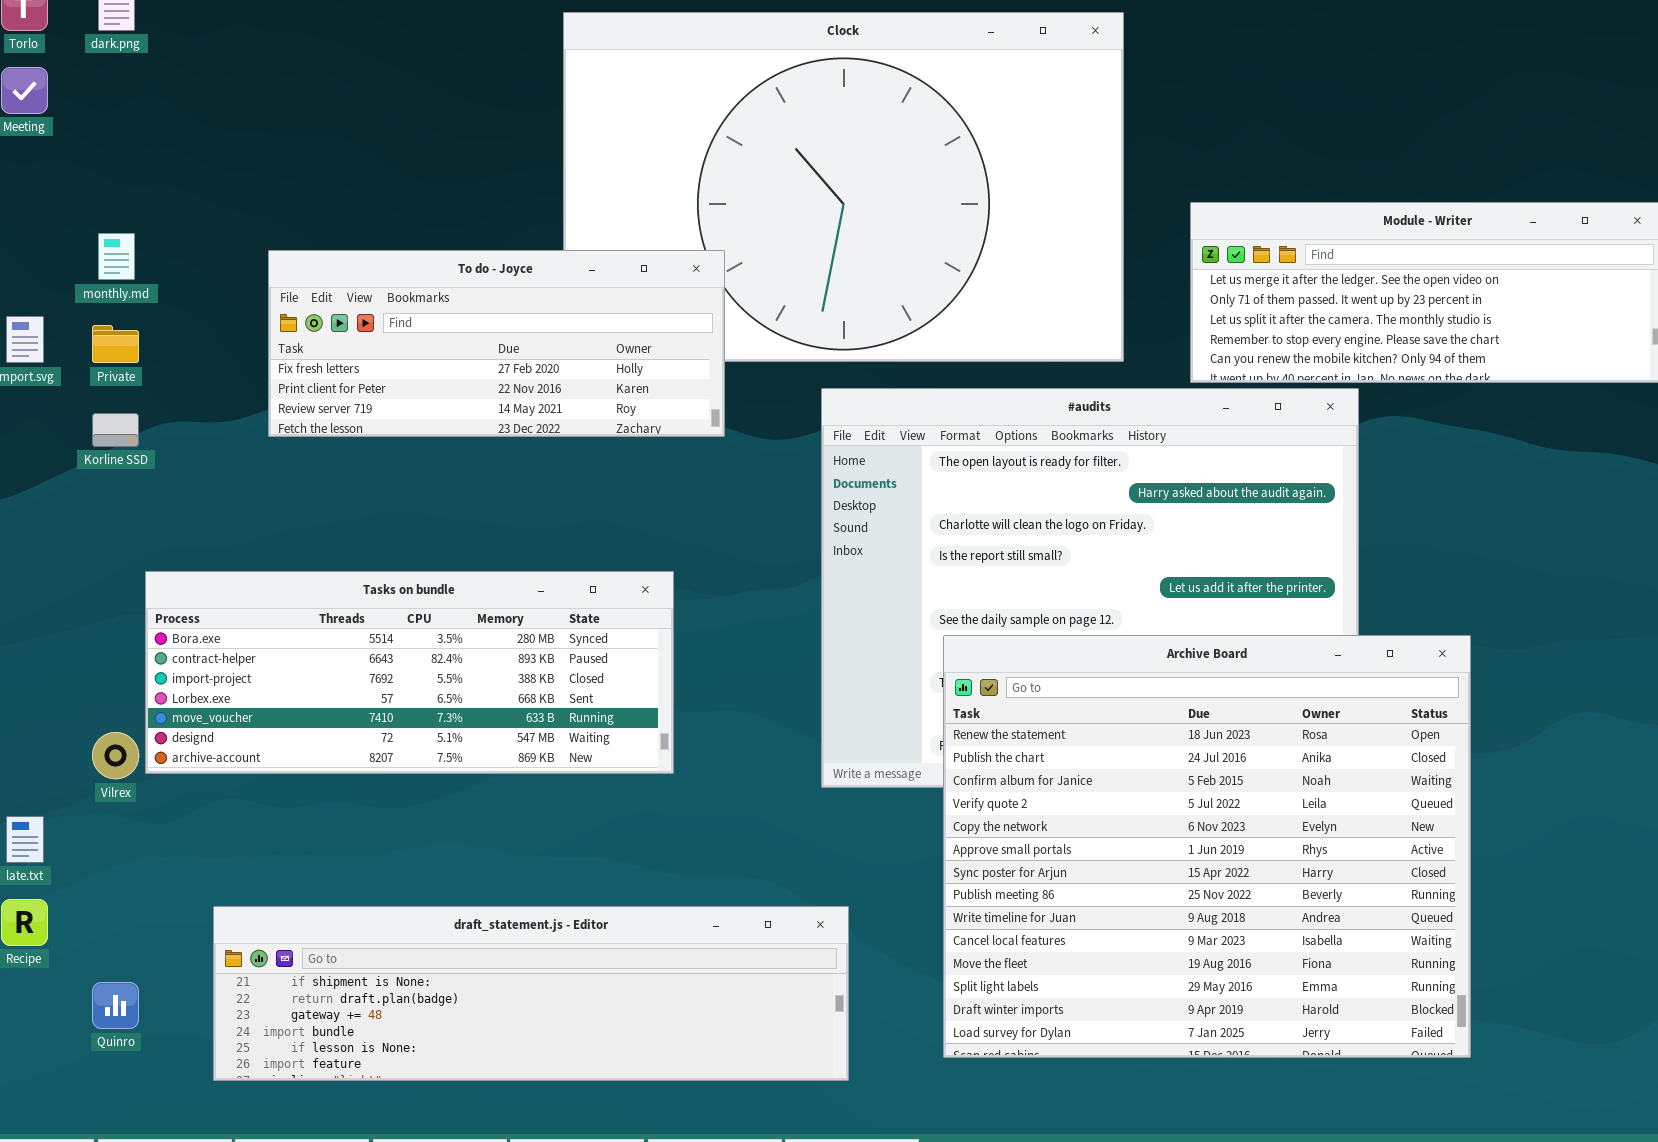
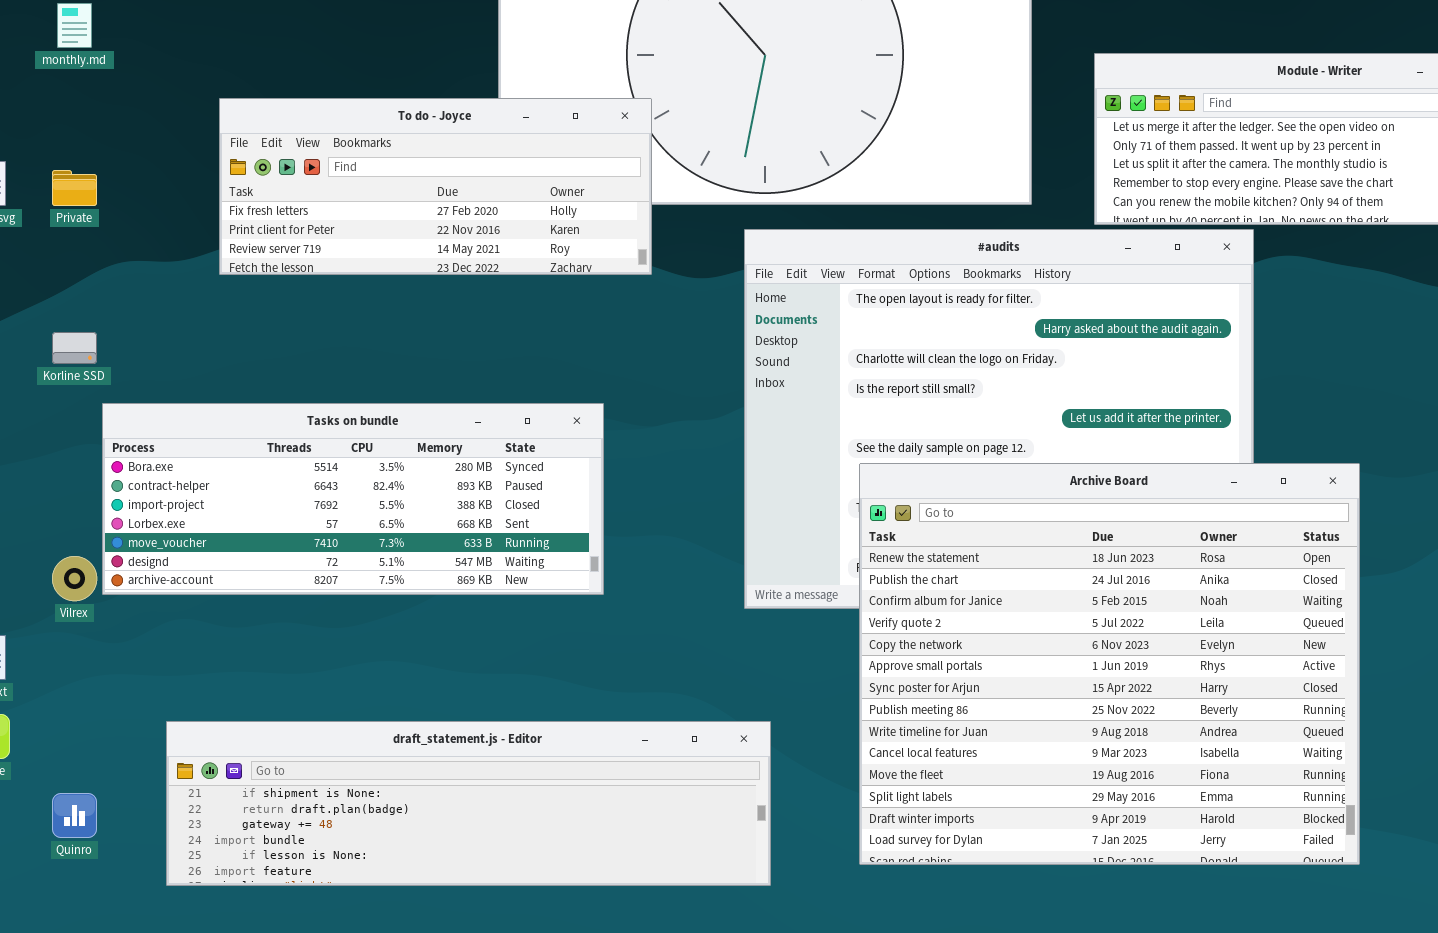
monthly.md: [98,233,135,280] -> [57,3,92,48], moved
Korline SSD: [92,413,139,447] -> [52,332,97,364], moved

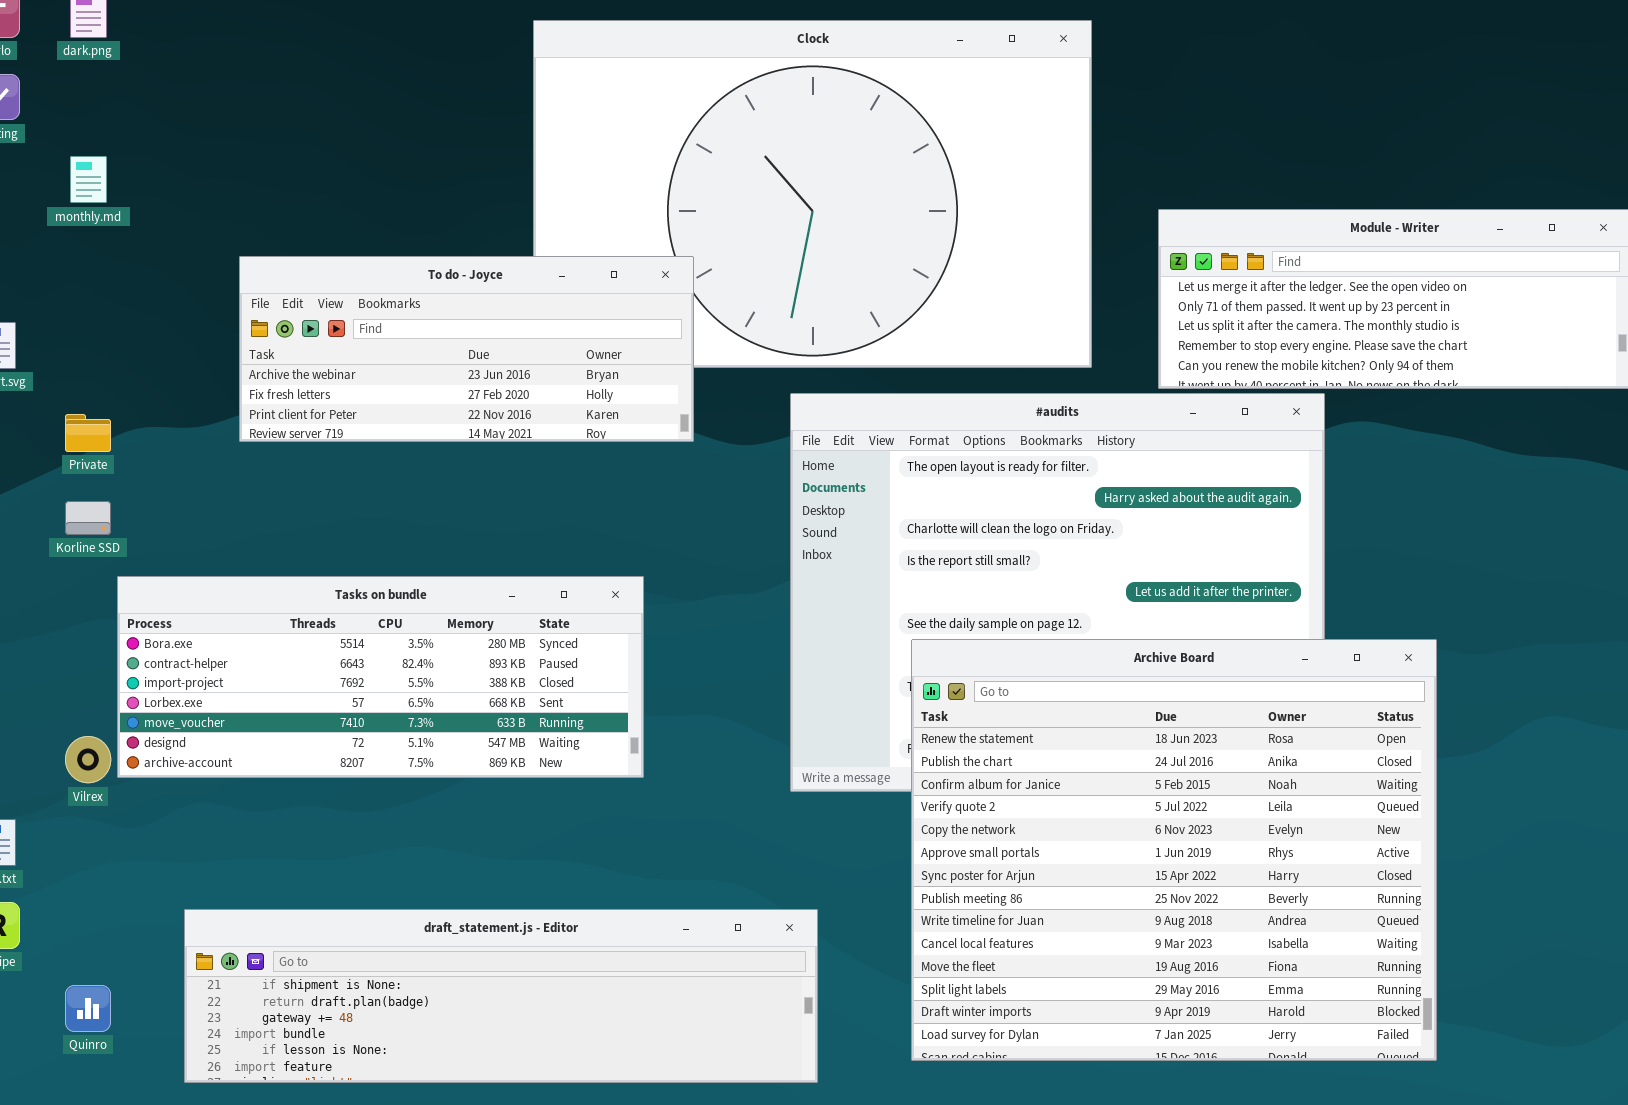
To do - Joyce: [219,98,652,275] -> [239,256,694,442], scrolled up 1 row
Private: [52,170,97,206] -> [65,414,111,452], moved

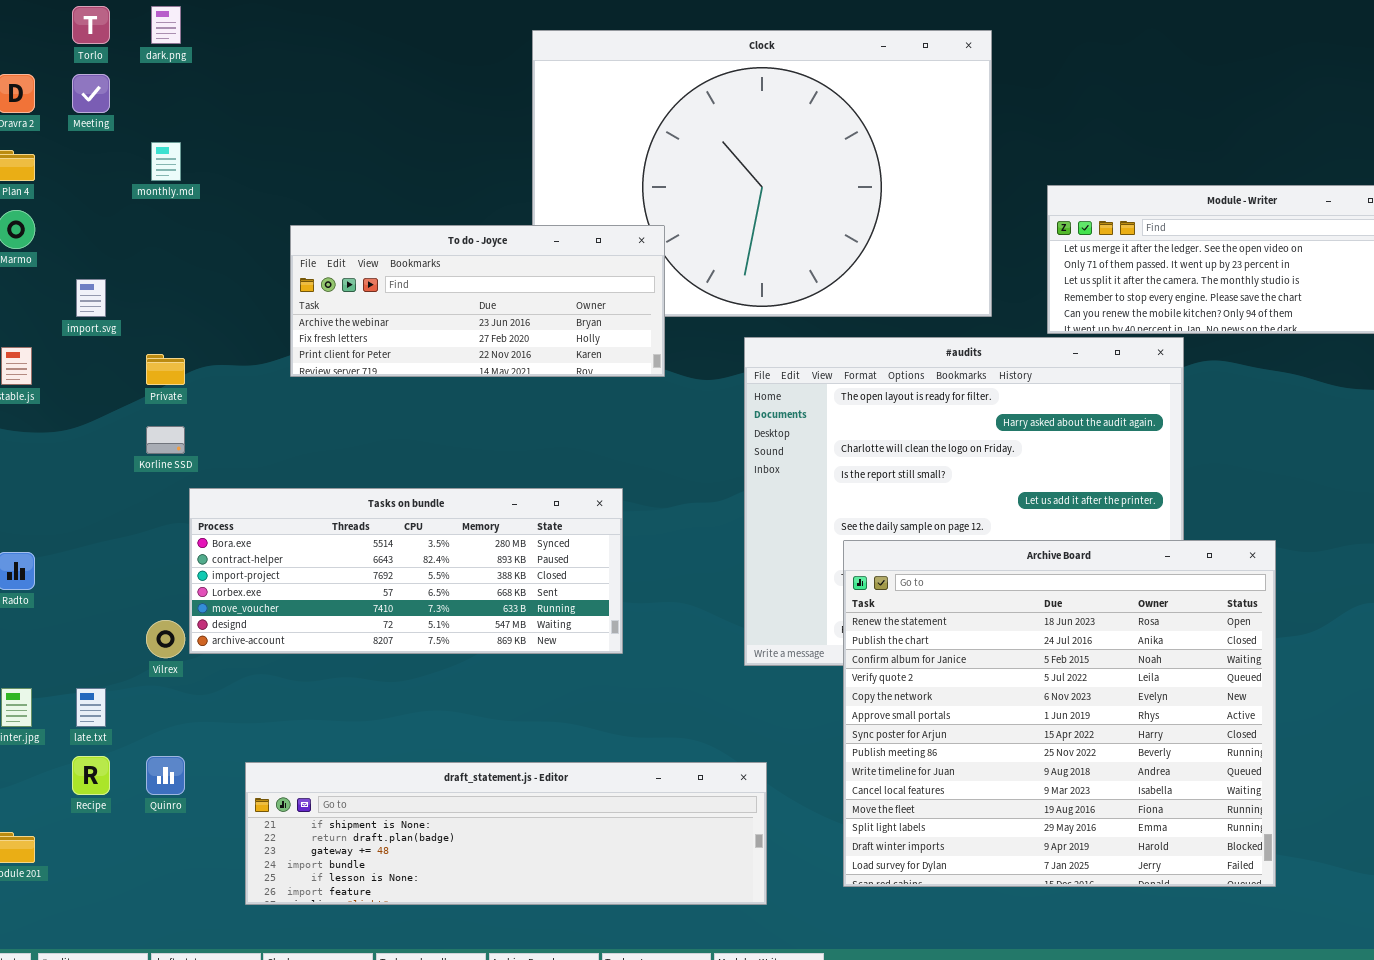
Quinro: [65,985,111,1032] -> [146,756,185,795], moved

